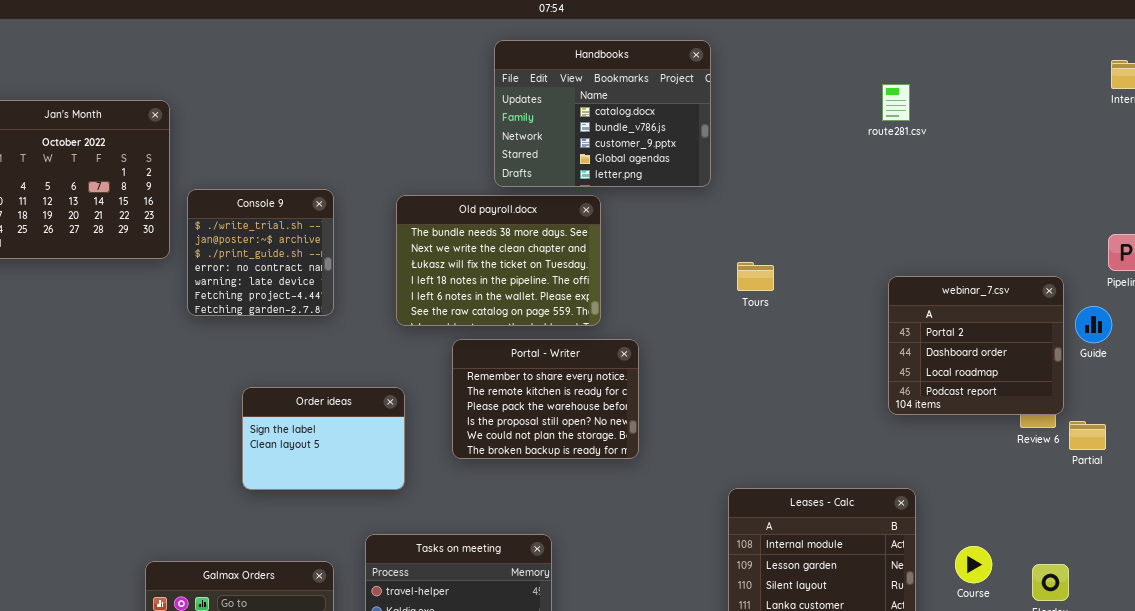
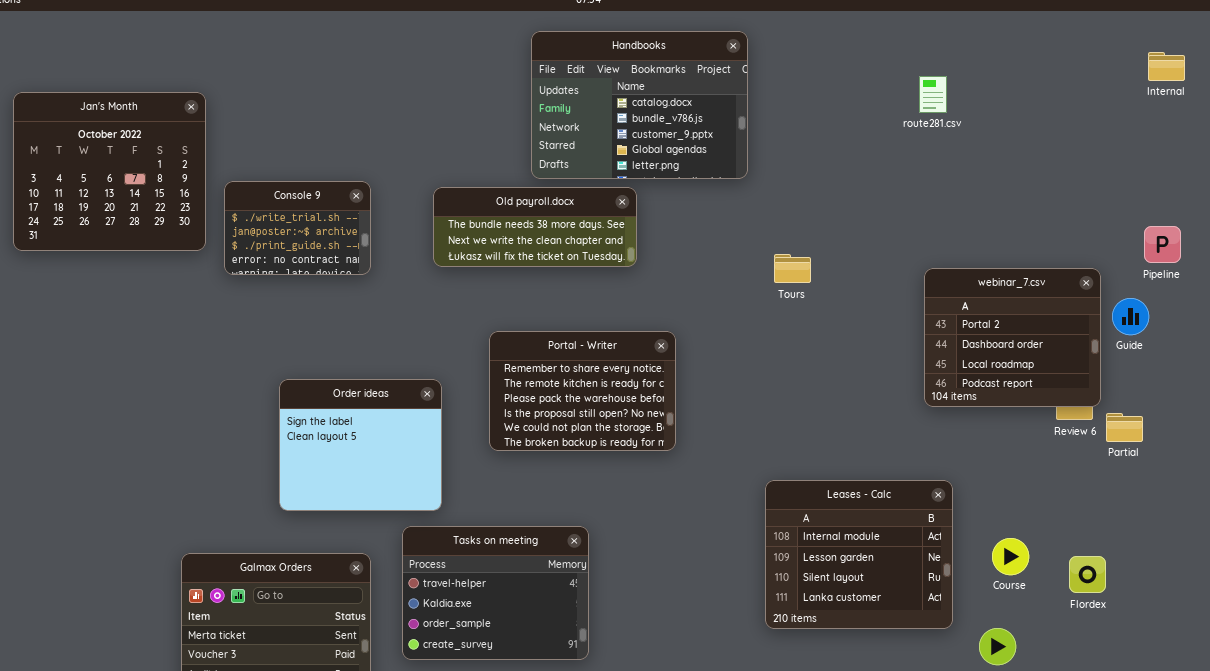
Console 9: [187,189,334,316] -> [224,181,371,275], resized
Old payroll.docx: [396,195,601,326] -> [433,187,637,267], resized
Order ideas: [242,387,405,490] -> [279,379,442,511], resized

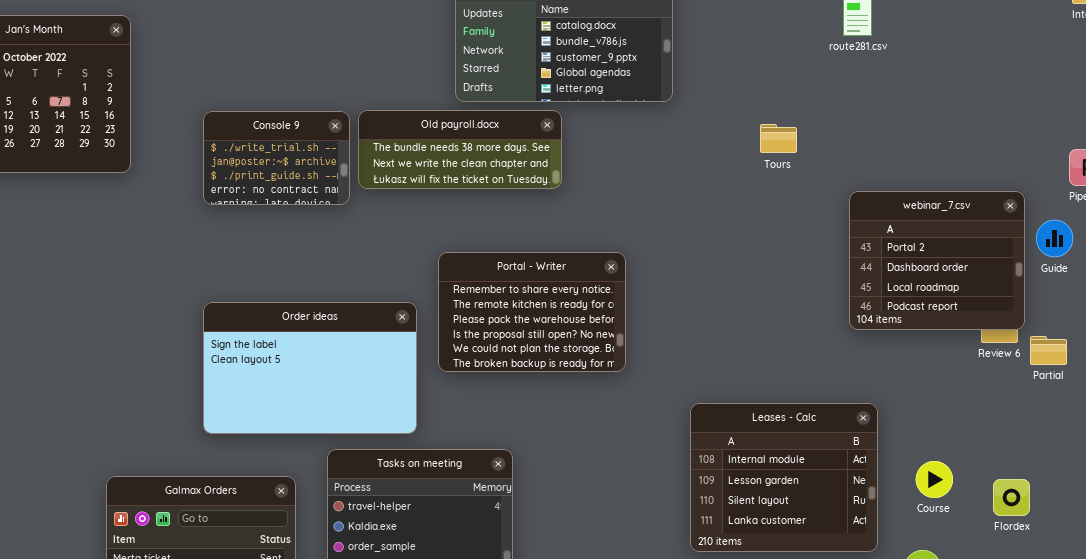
Console 9: [224,181,371,275] -> [203,111,350,205], moved
Tours: [774,254,811,283] -> [760,124,797,153], moved
Portal - Writer: [489,331,676,451] -> [438,252,626,372], moved
Order ideas: [279,379,442,511] -> [203,302,417,434], resized

